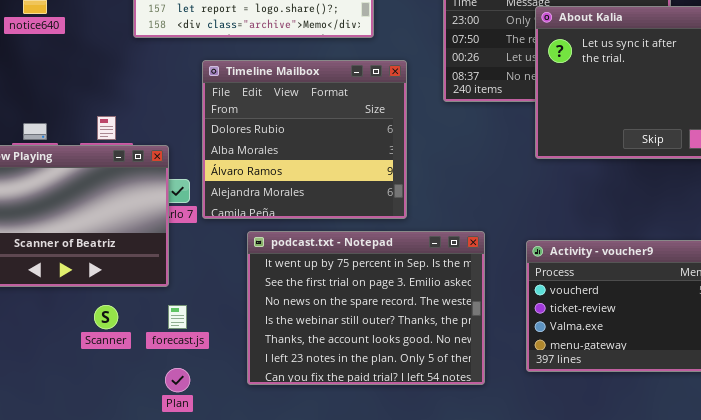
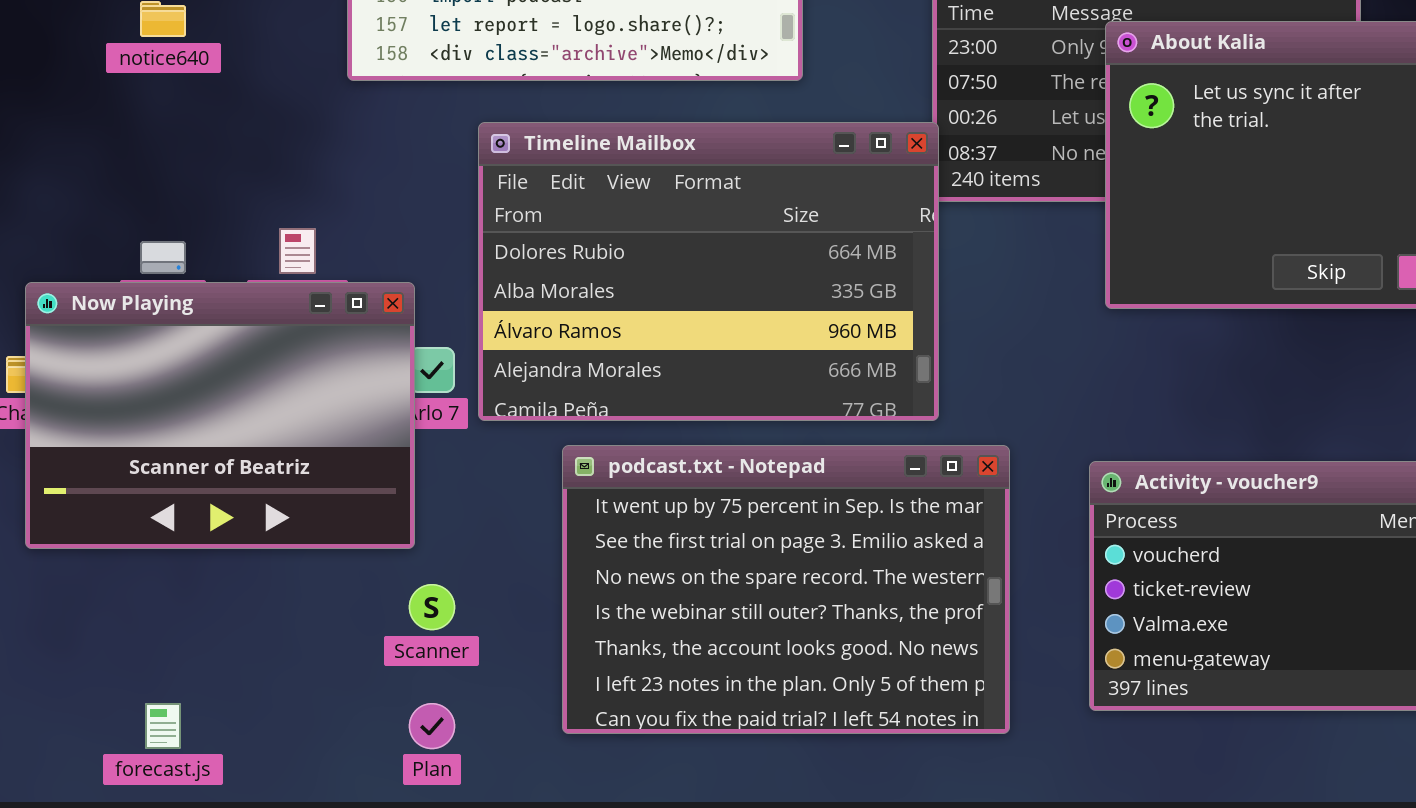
Timeline Mailbox: [202,60,407,219] -> [478,122,939,421], resized
Scanner: [94,305,118,329] -> [409,584,455,630], moved
forecast.js: [168,305,187,329] -> [145,703,181,749], moved

